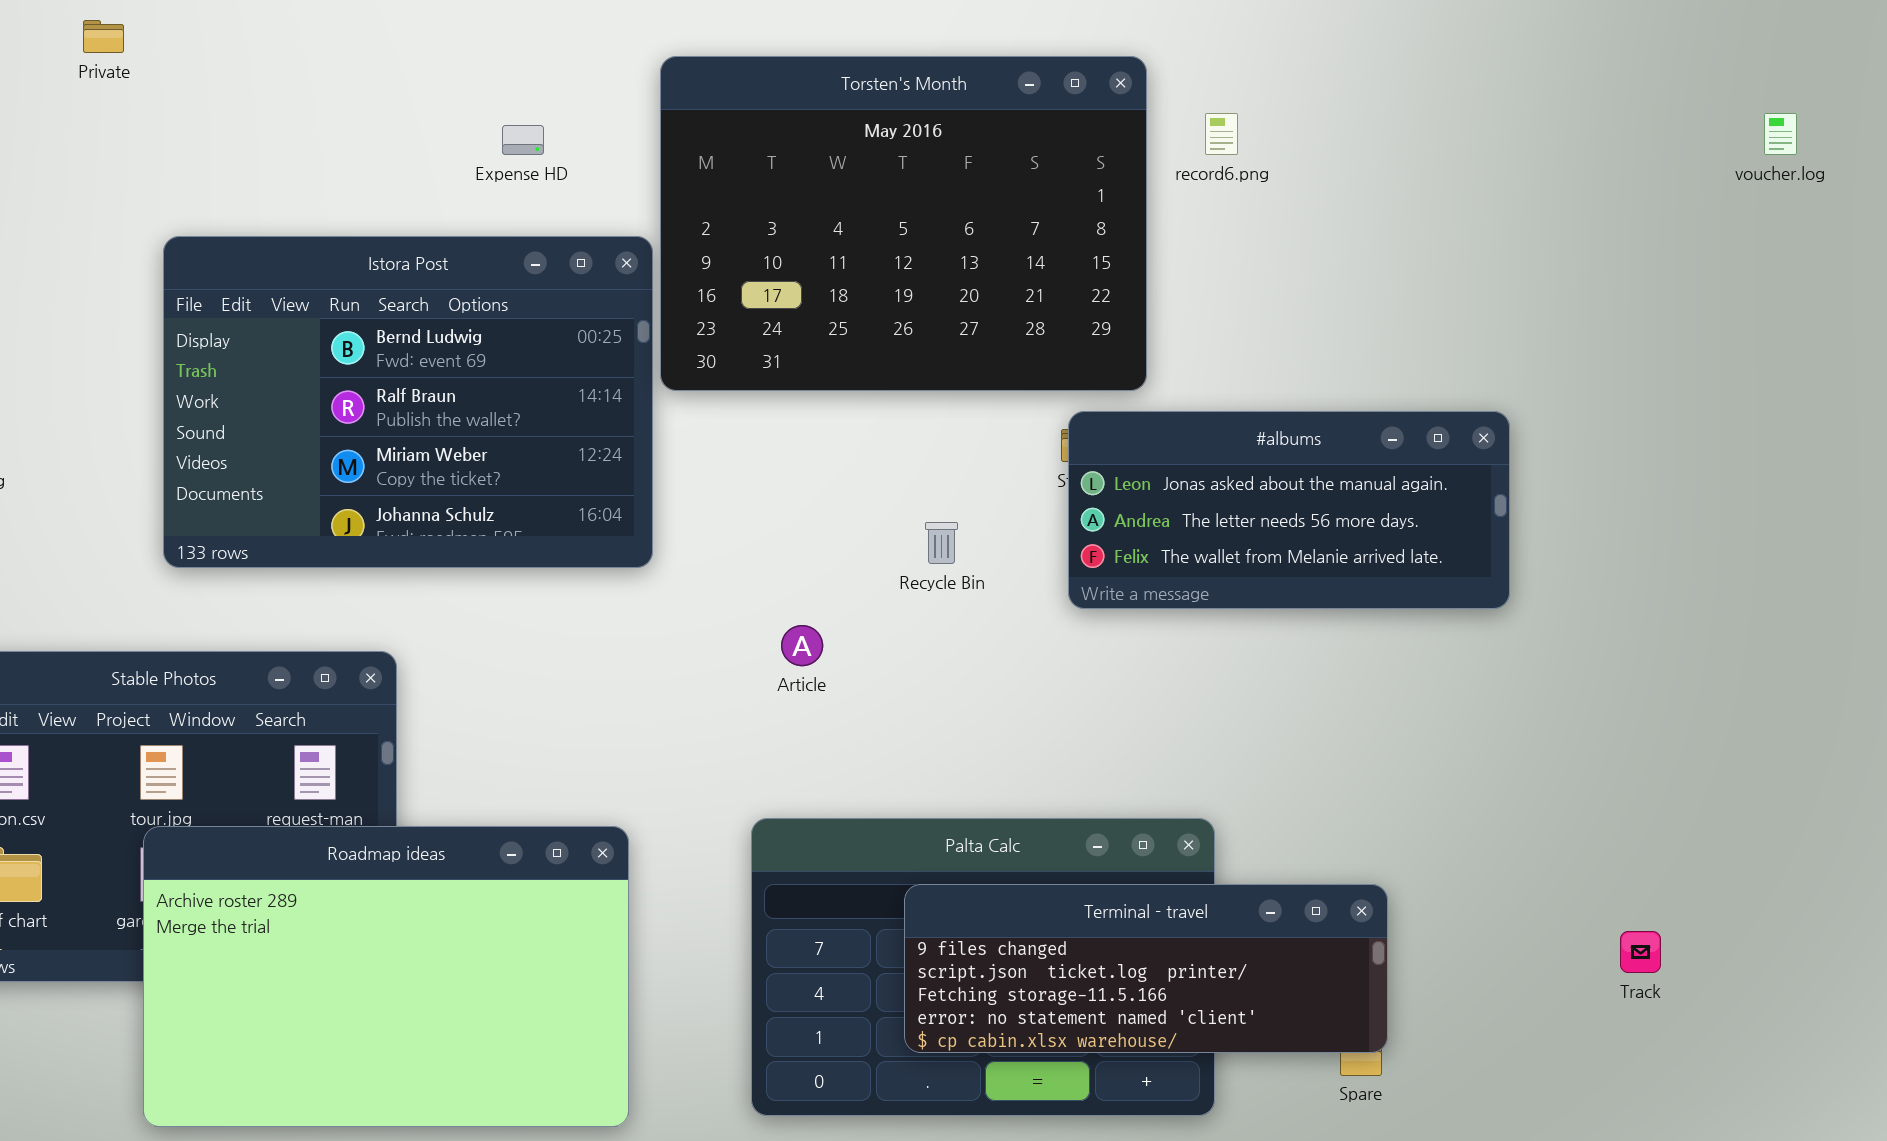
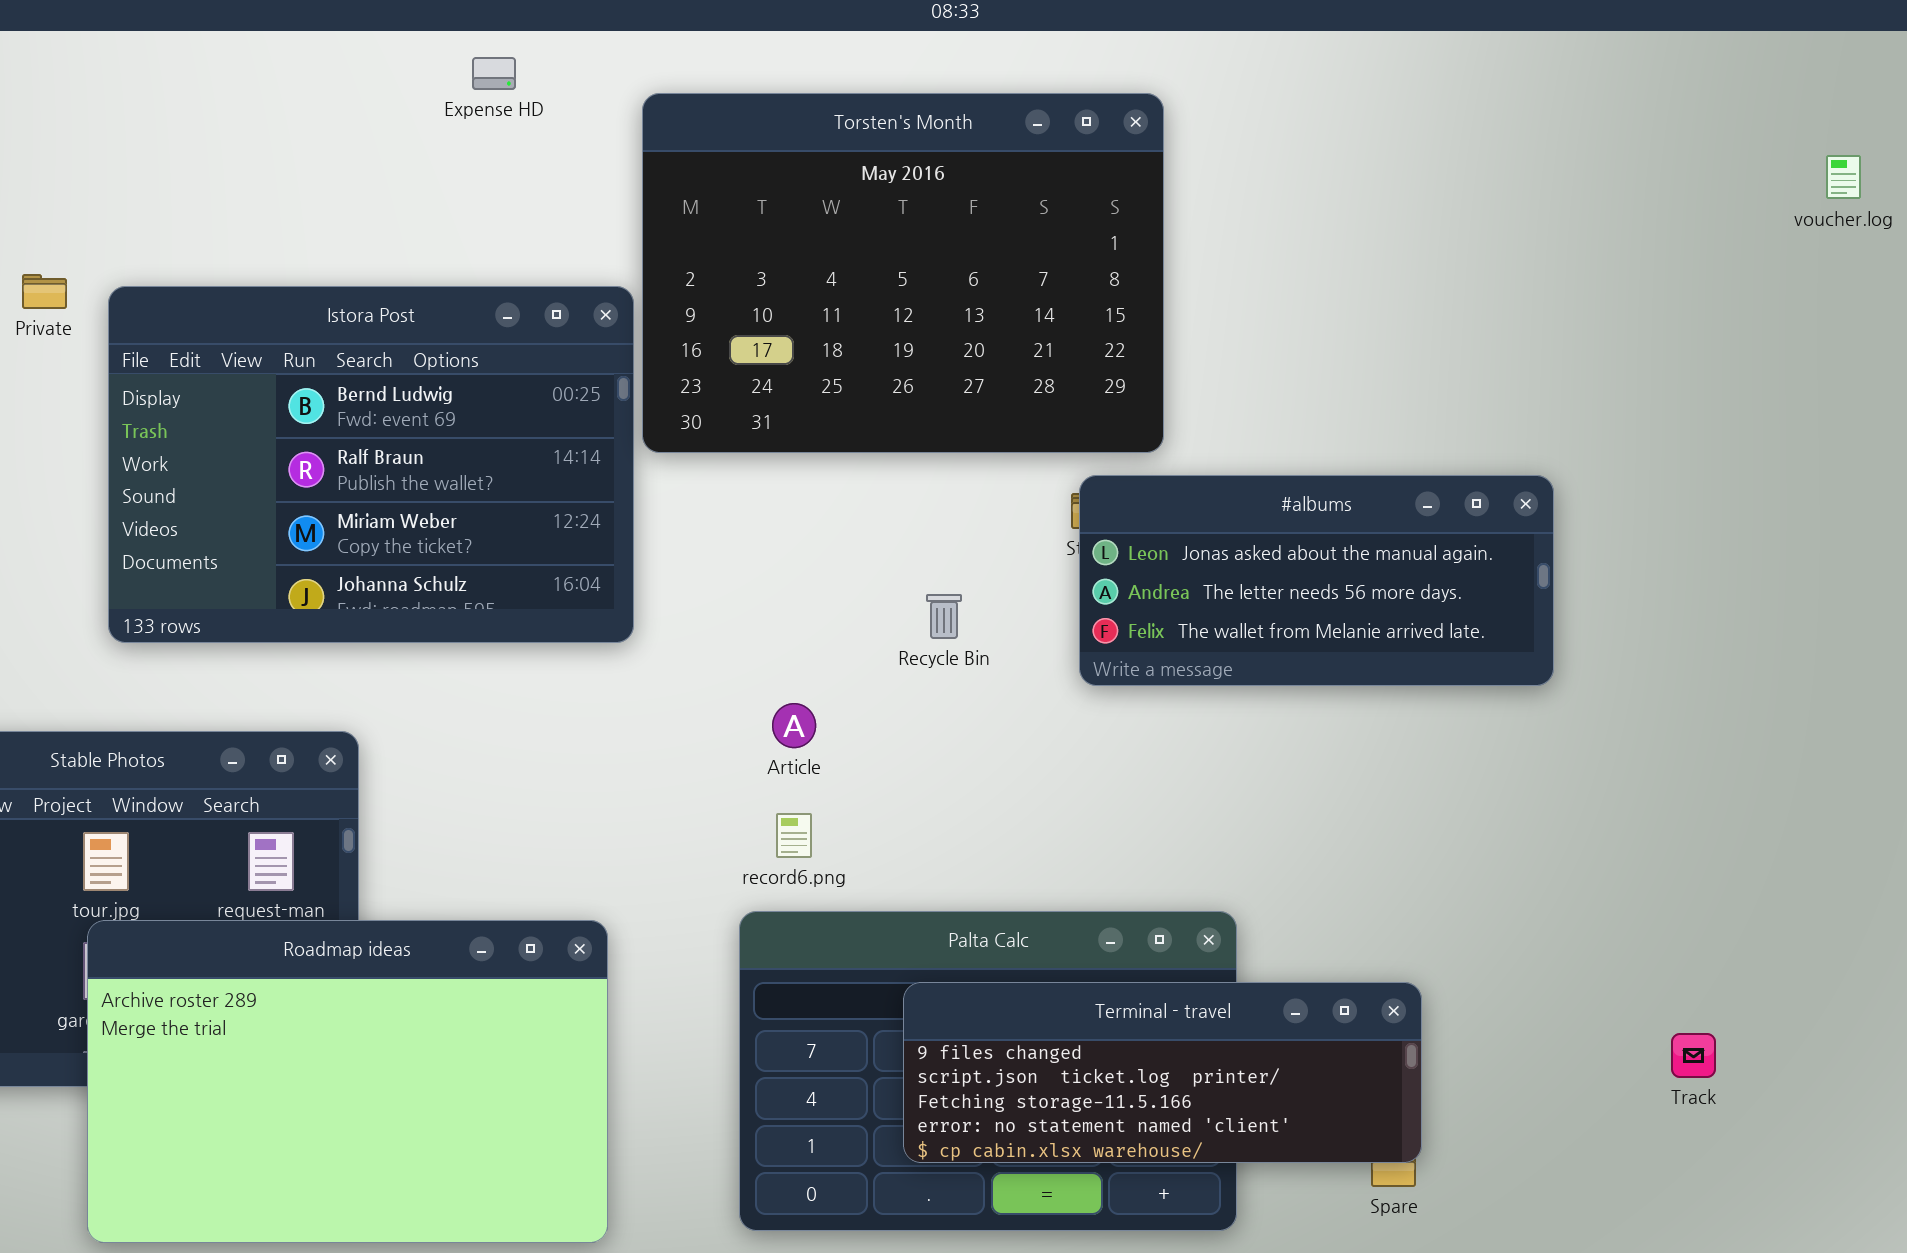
Private: [83,20,124,53] -> [22,274,67,309], moved
record6.png: [1205,113,1238,155] -> [776,813,812,858], moved
Expense HD: [502,125,544,155] -> [472,57,516,90], moved

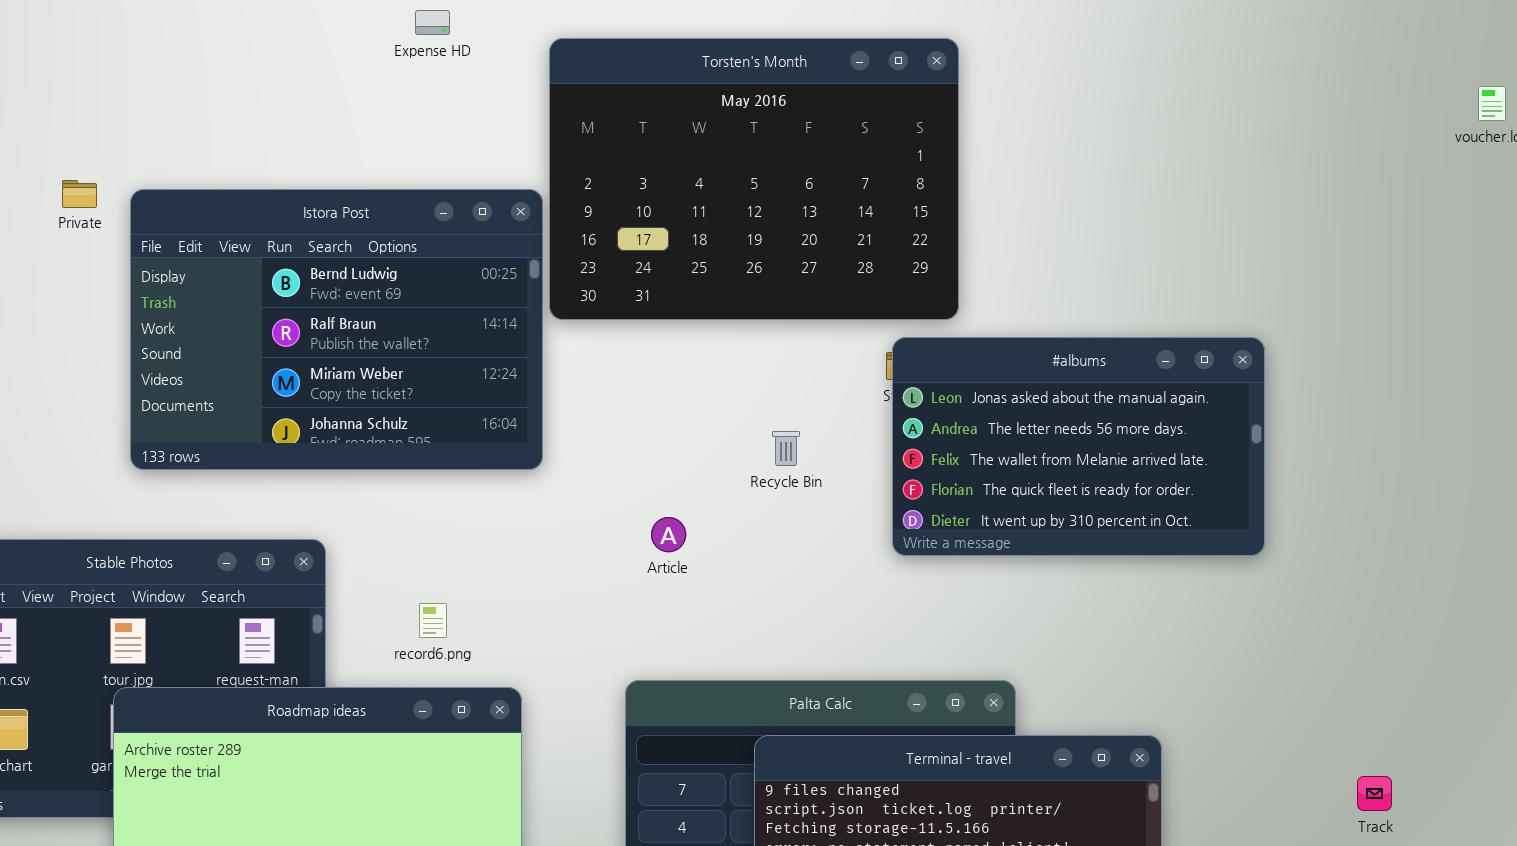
#albums: [1079,475,1554,686] -> [892,337,1265,556], resized
record6.png: [776,813,812,858] -> [419,603,447,638], moved

